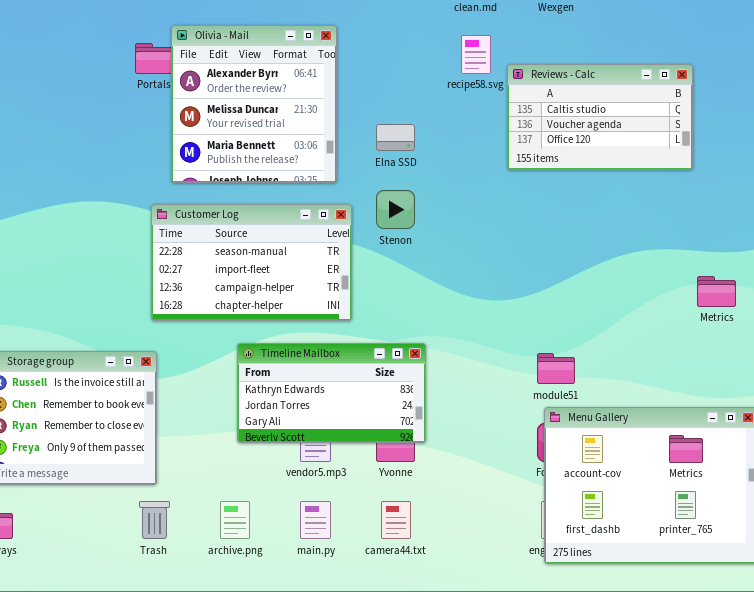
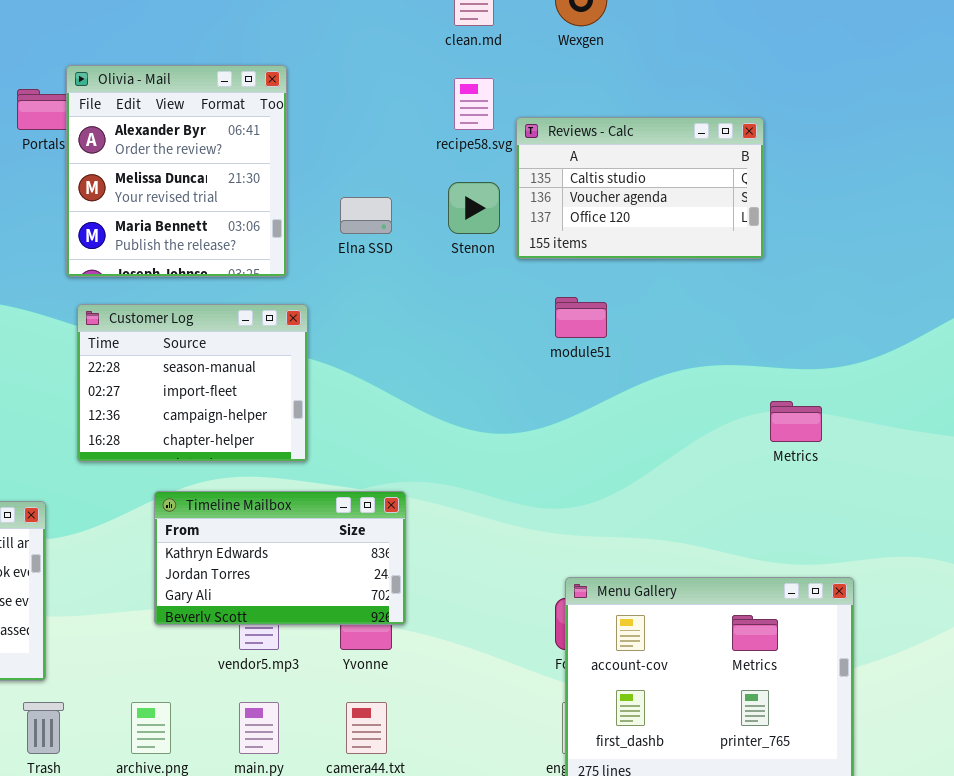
Stenon: [376,190,415,229] -> [448,182,500,234], moved
Customer Log: [151,204,352,321] -> [77,304,308,462], resized
module51: [537,353,575,384] -> [555,297,607,338], moved

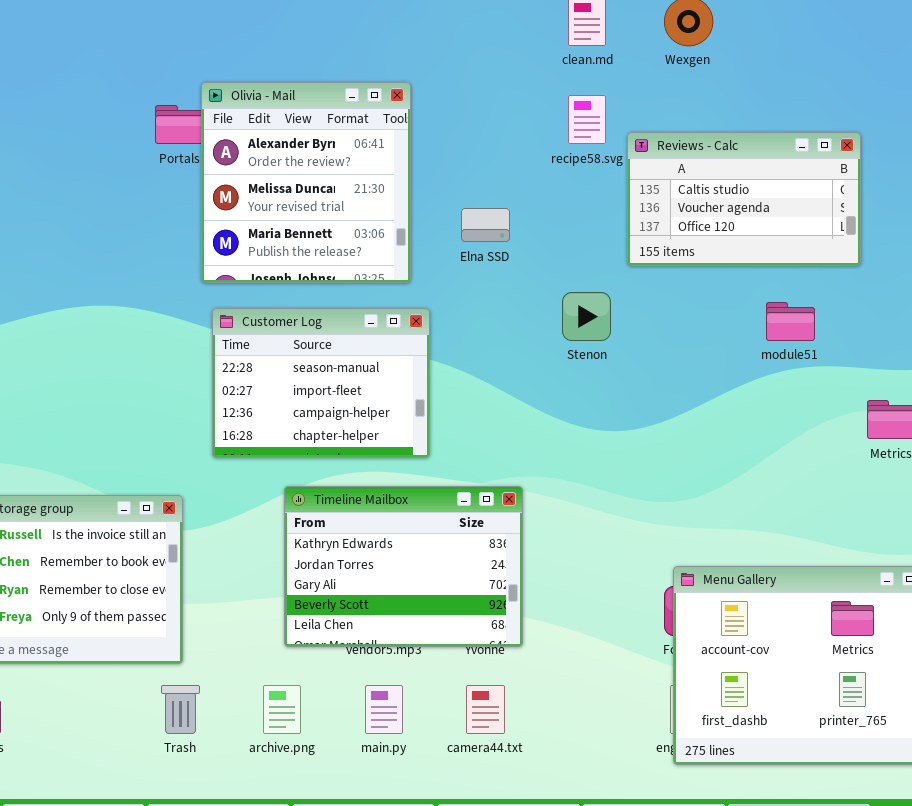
Stenon: [448,182,500,234] -> [562,292,611,341], moved
module51: [555,297,607,338] -> [766,302,815,341], moved
Timeline Mailbox: [154,491,406,625] -> [284,486,523,647], resized

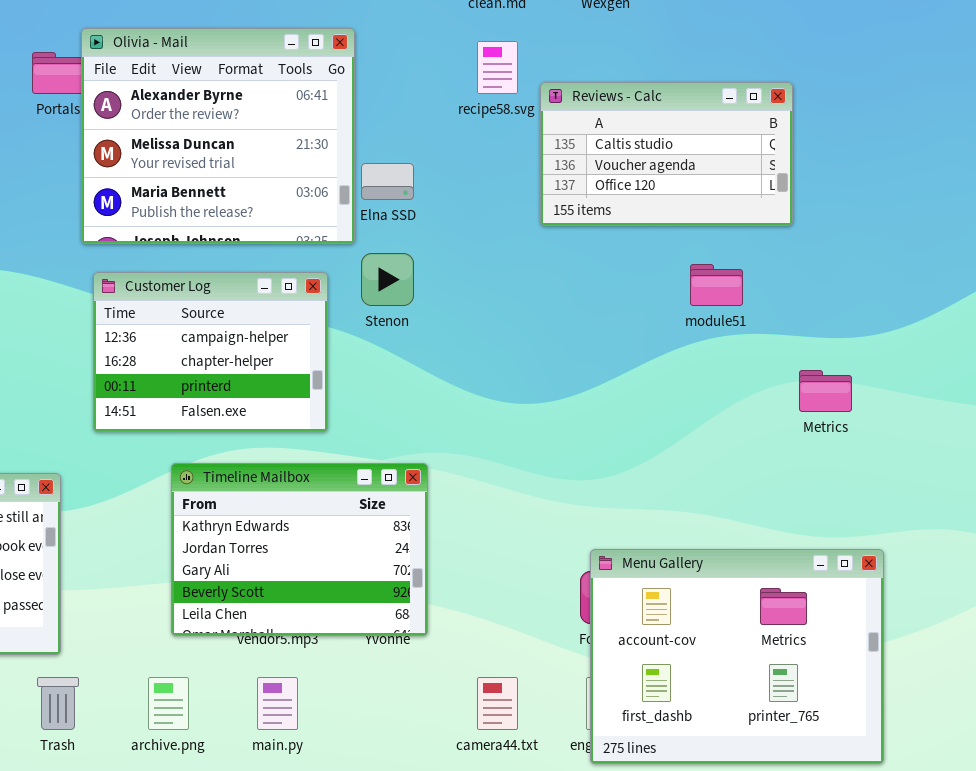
Olivia - Mail: [201,82,411,283] -> [81,28,355,244], resized
Stenon: [562,292,611,341] -> [361,253,414,306], moved
Customer Log: [212,308,430,458] -> [93,272,328,432], scrolled down 2 rows
camera44.txt: [466,685,505,734] -> [477,677,518,730], moved

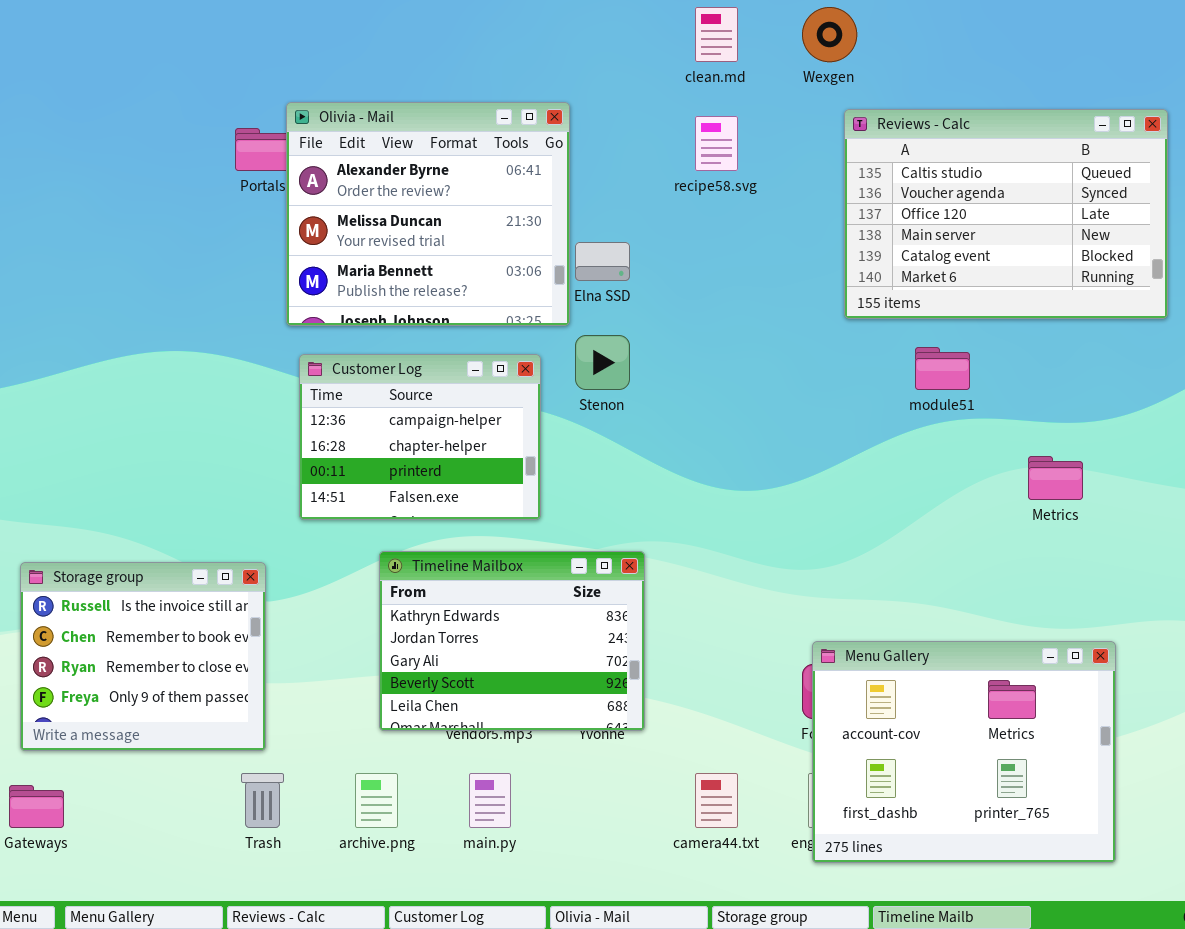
Reviews - Calc: [540,82,793,226] -> [844,109,1168,319], moved, resized

